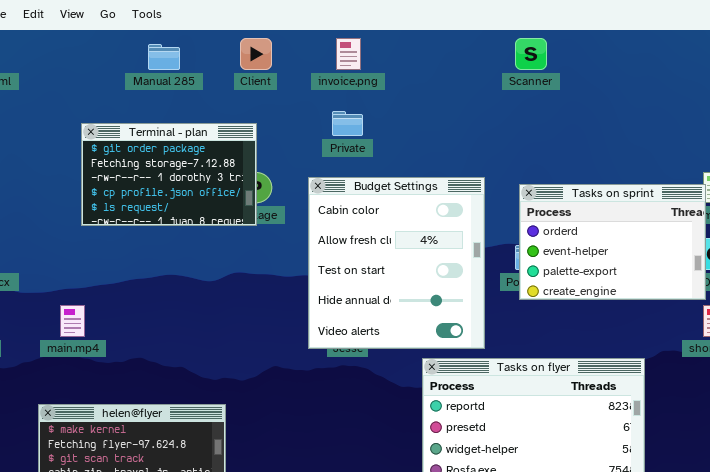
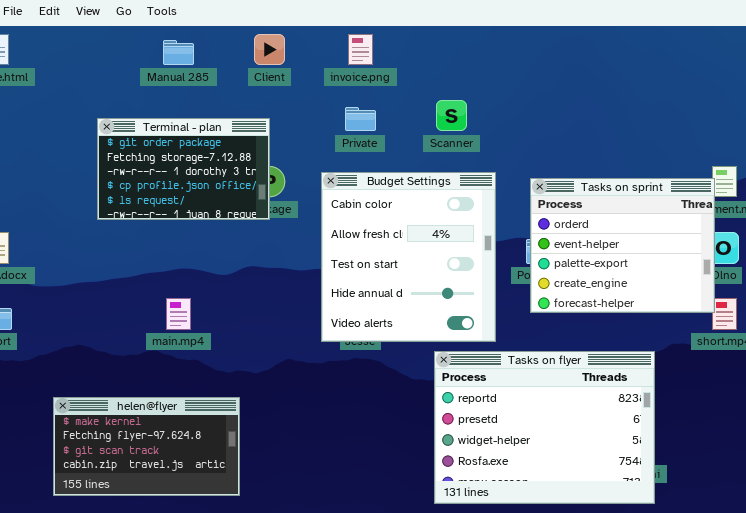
Scanner: [515,38,547,70] -> [436,100,467,131], moved
Tasks on sprint: [519,184,706,300] -> [530,178,715,313], resized
main.mp4: [60,305,85,337] -> [166,298,191,330], moved

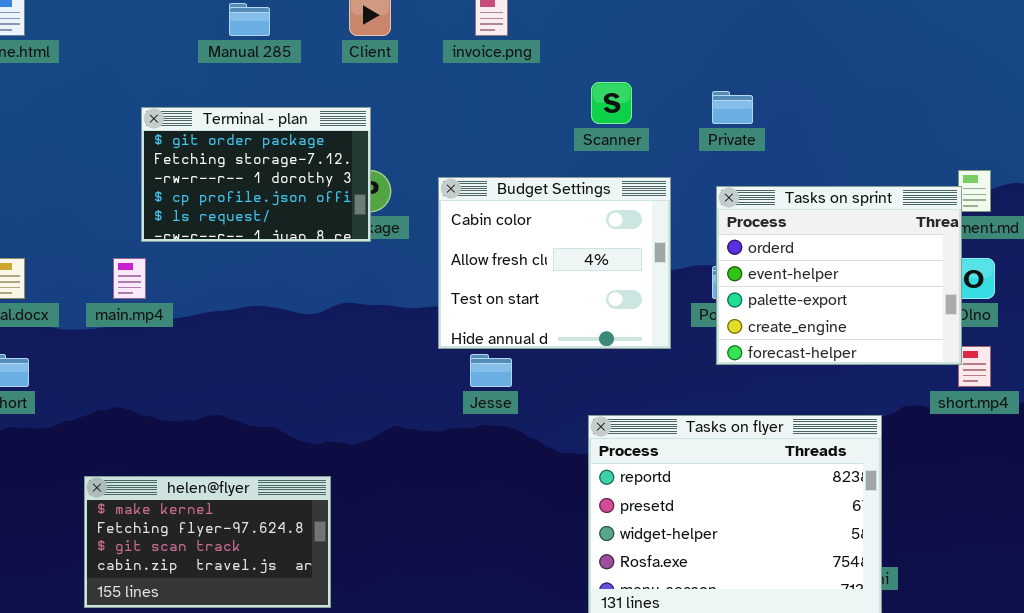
Private: [345,107,376,131] -> [712,91,753,124], moved
Budget Settings: [321,172,496,342] -> [438,177,671,349], resized
main.mp4: [166,298,191,330] -> [113,258,146,299], moved

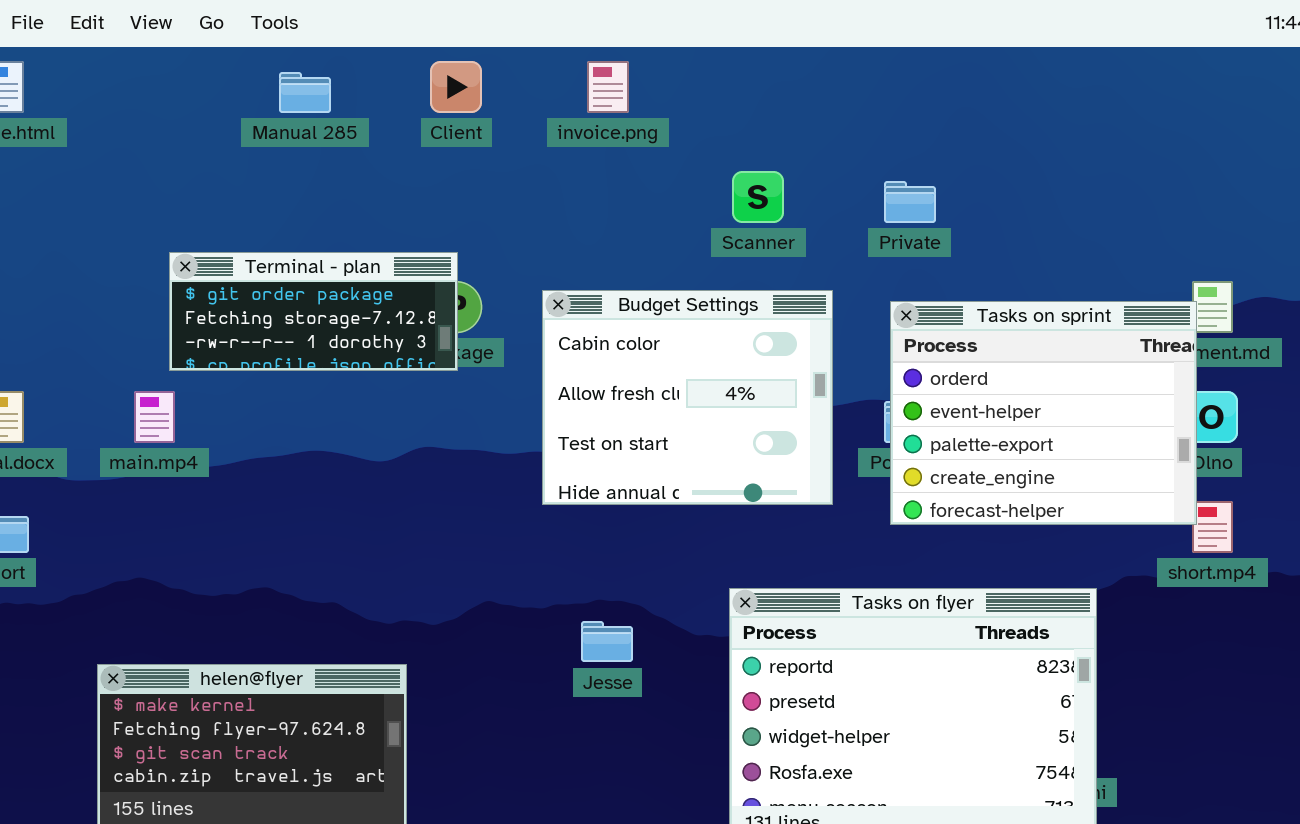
Terminal - plan: [141,107,371,242] -> [169,252,458,371], resized
Jesse: [470,354,512,387] -> [581,621,633,662], moved

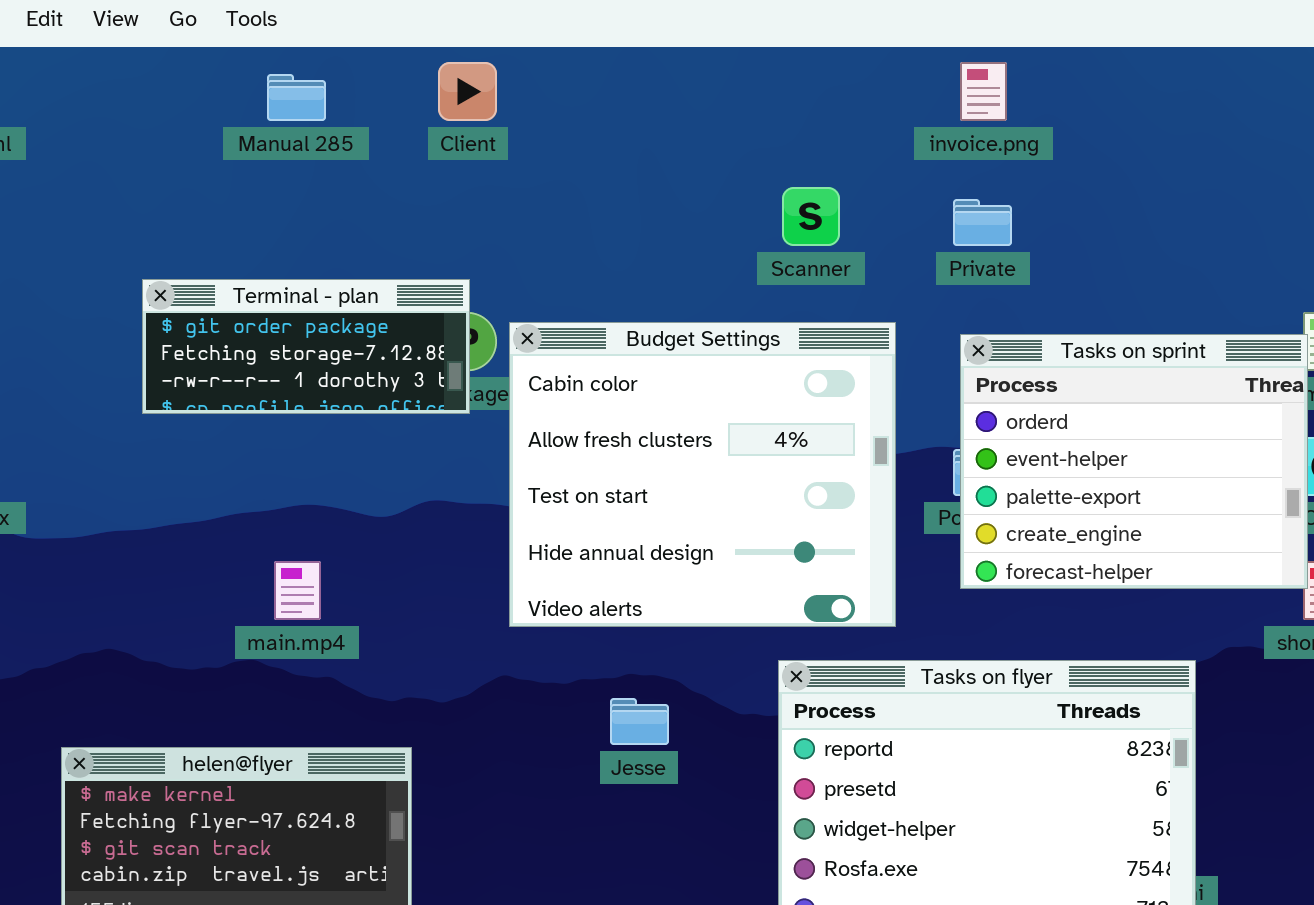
invoice.png: [587,61,629,113] -> [960,62,1007,121], moved
Budget Settings: [542,290,833,505] -> [509,322,896,627], resized
main.mp4: [134,391,175,443] -> [274,561,321,620], moved

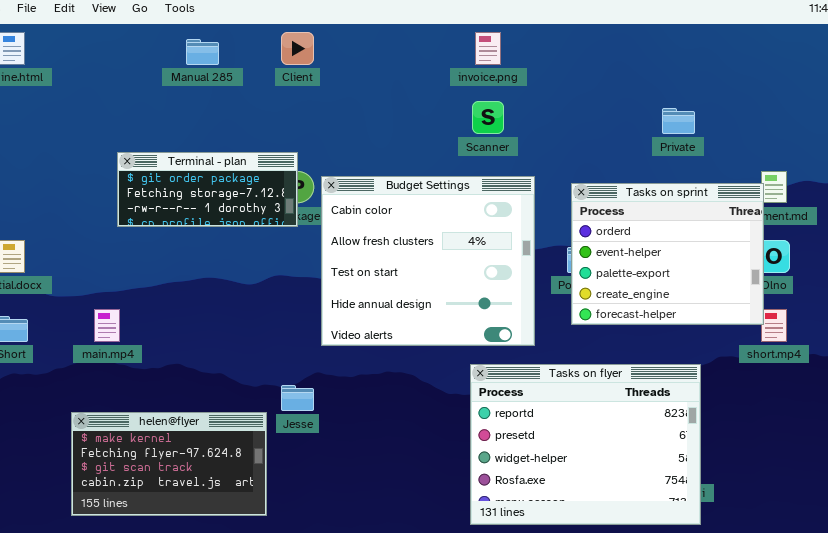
invoice.png: [960,62,1007,121] -> [475,32,501,65], moved
Private: [953,199,1012,246] -> [662,108,695,134], moved
main.mp4: [274,561,321,620] -> [94,309,120,342], moved
Jesse: [610,698,669,745] -> [281,385,314,411], moved

